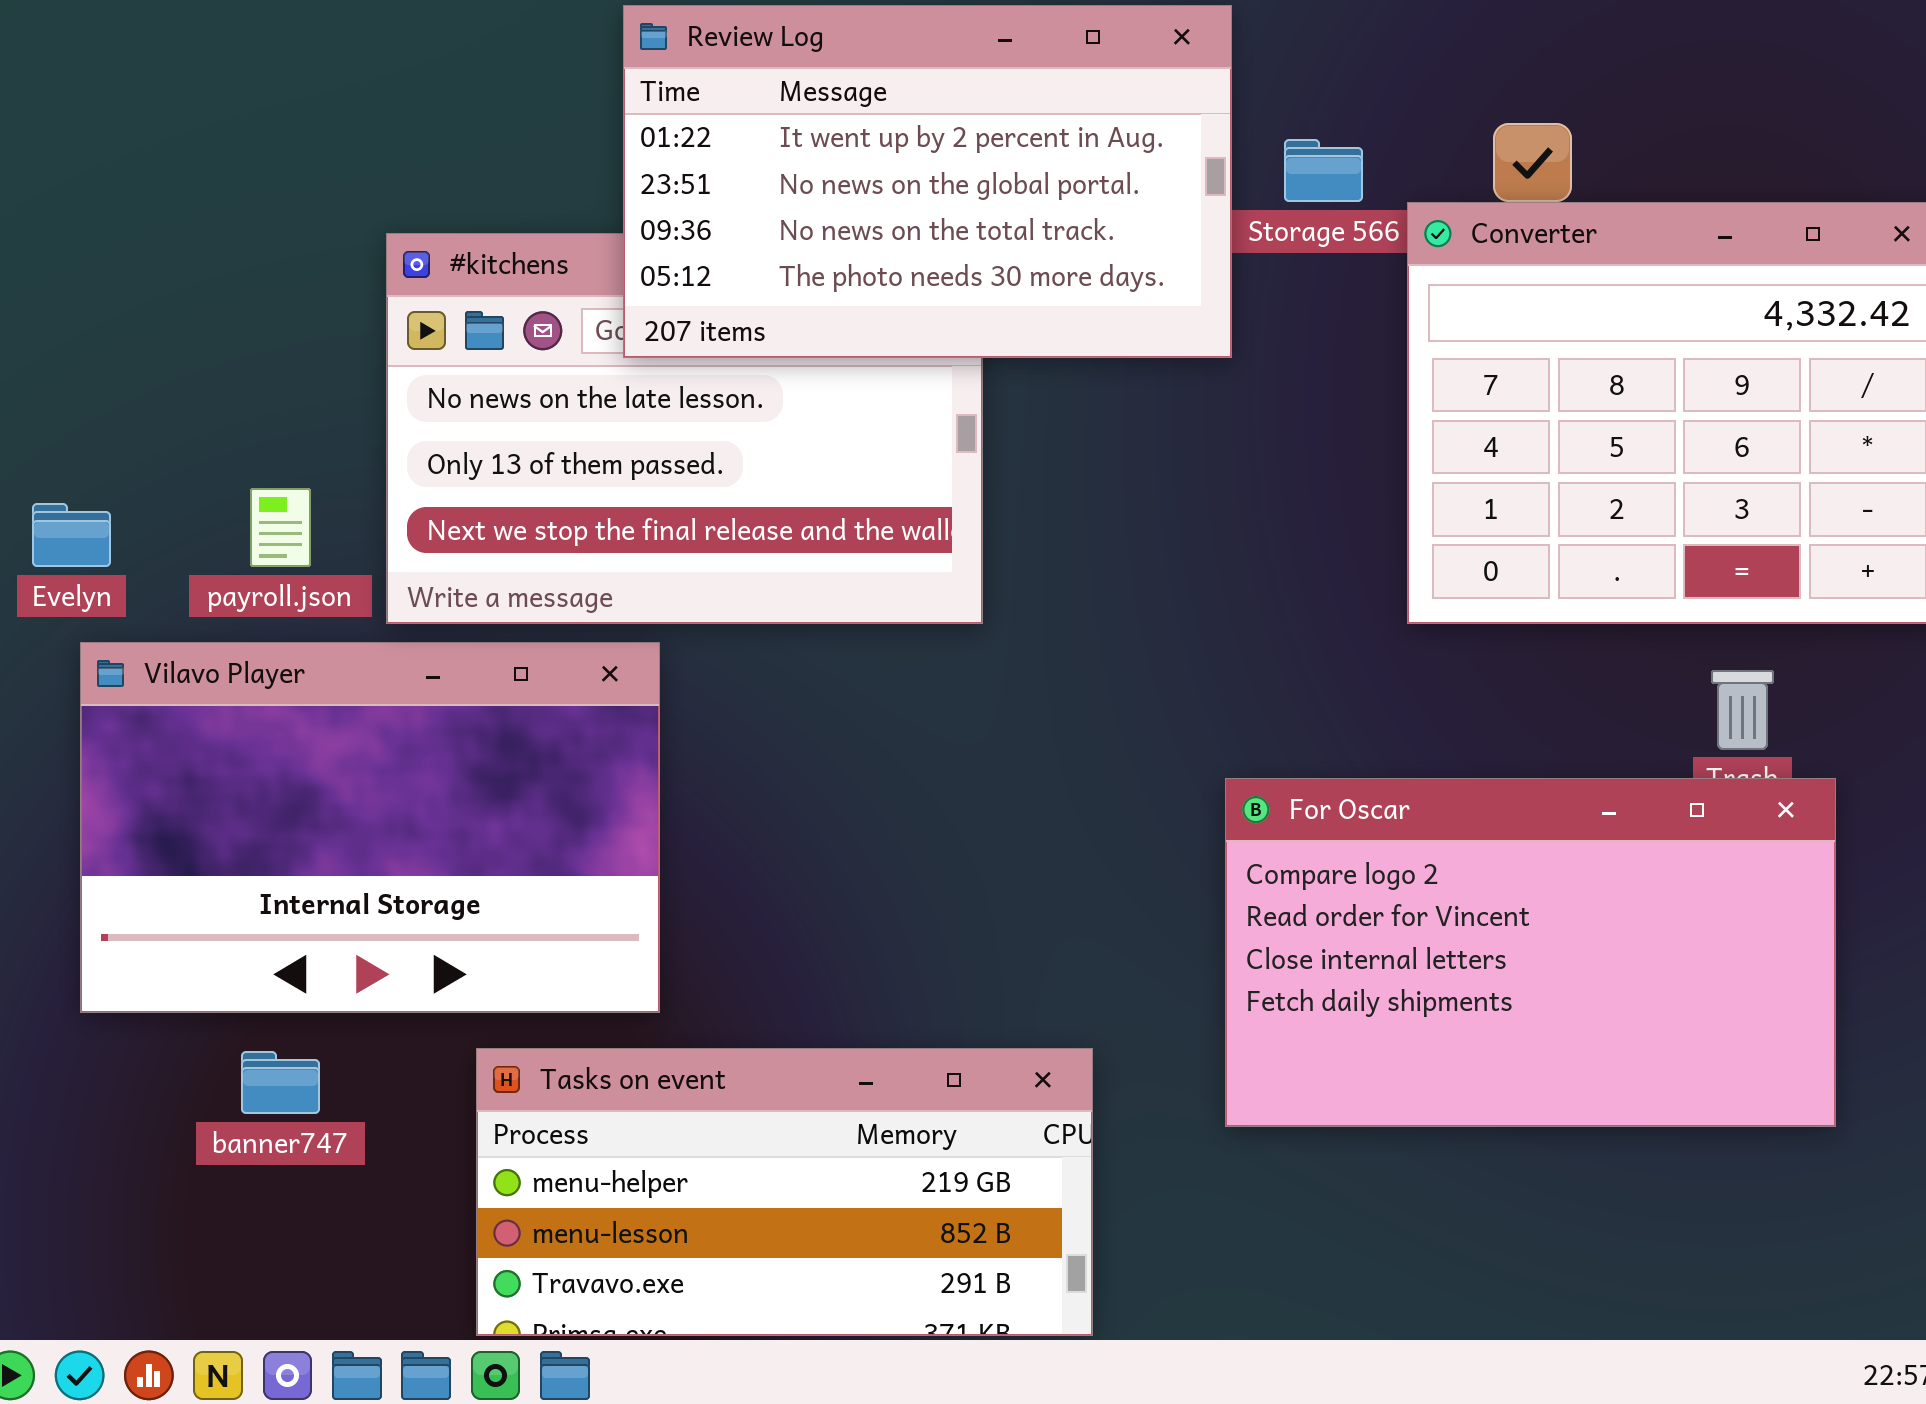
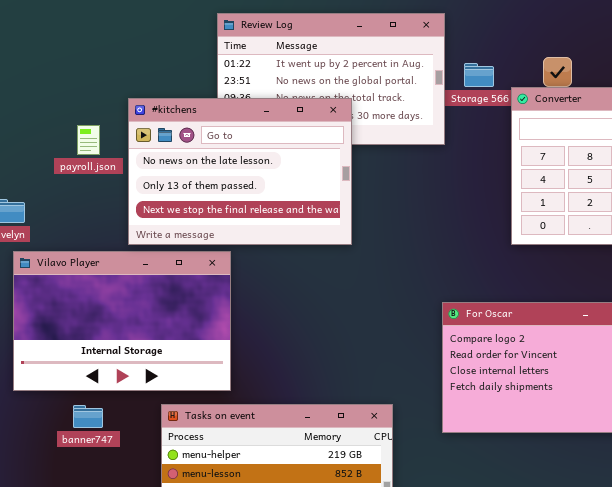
#kitchens: [386,233,983,624] -> [128,98,352,245], raised
payroll.json: [250,488,311,567] -> [77,125,100,155], moved

